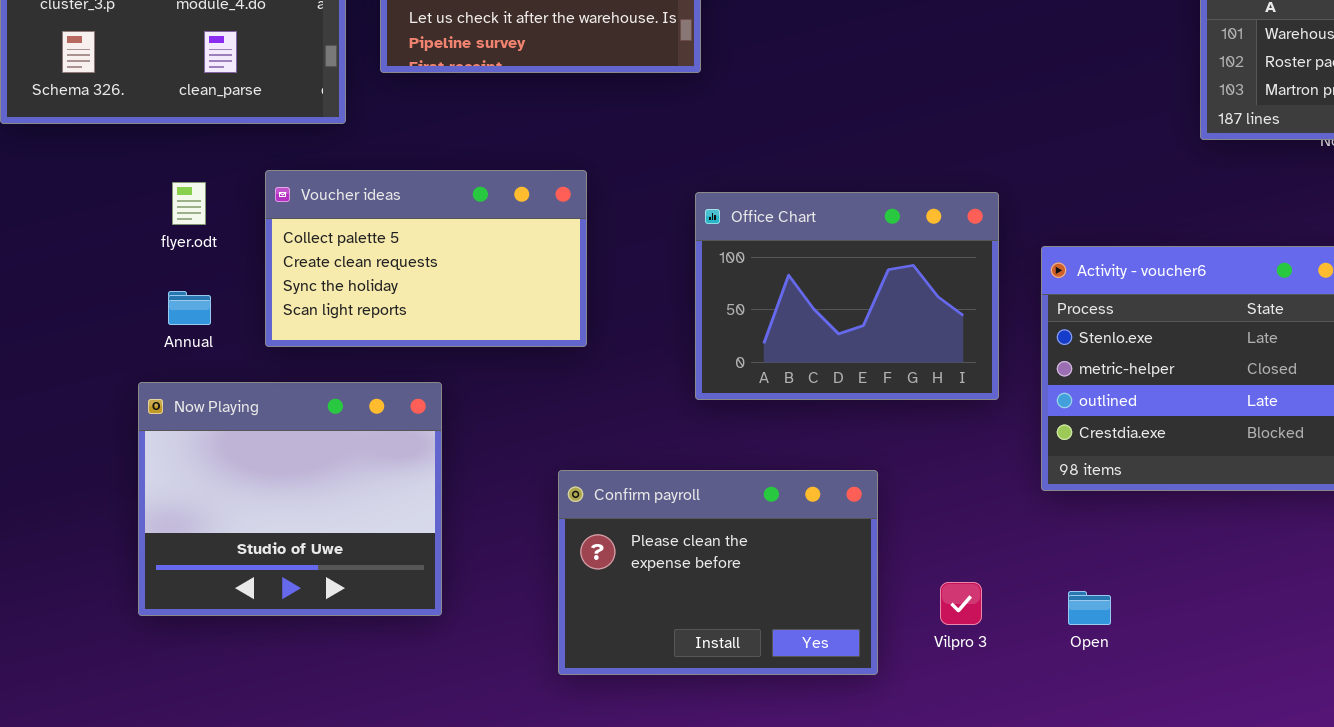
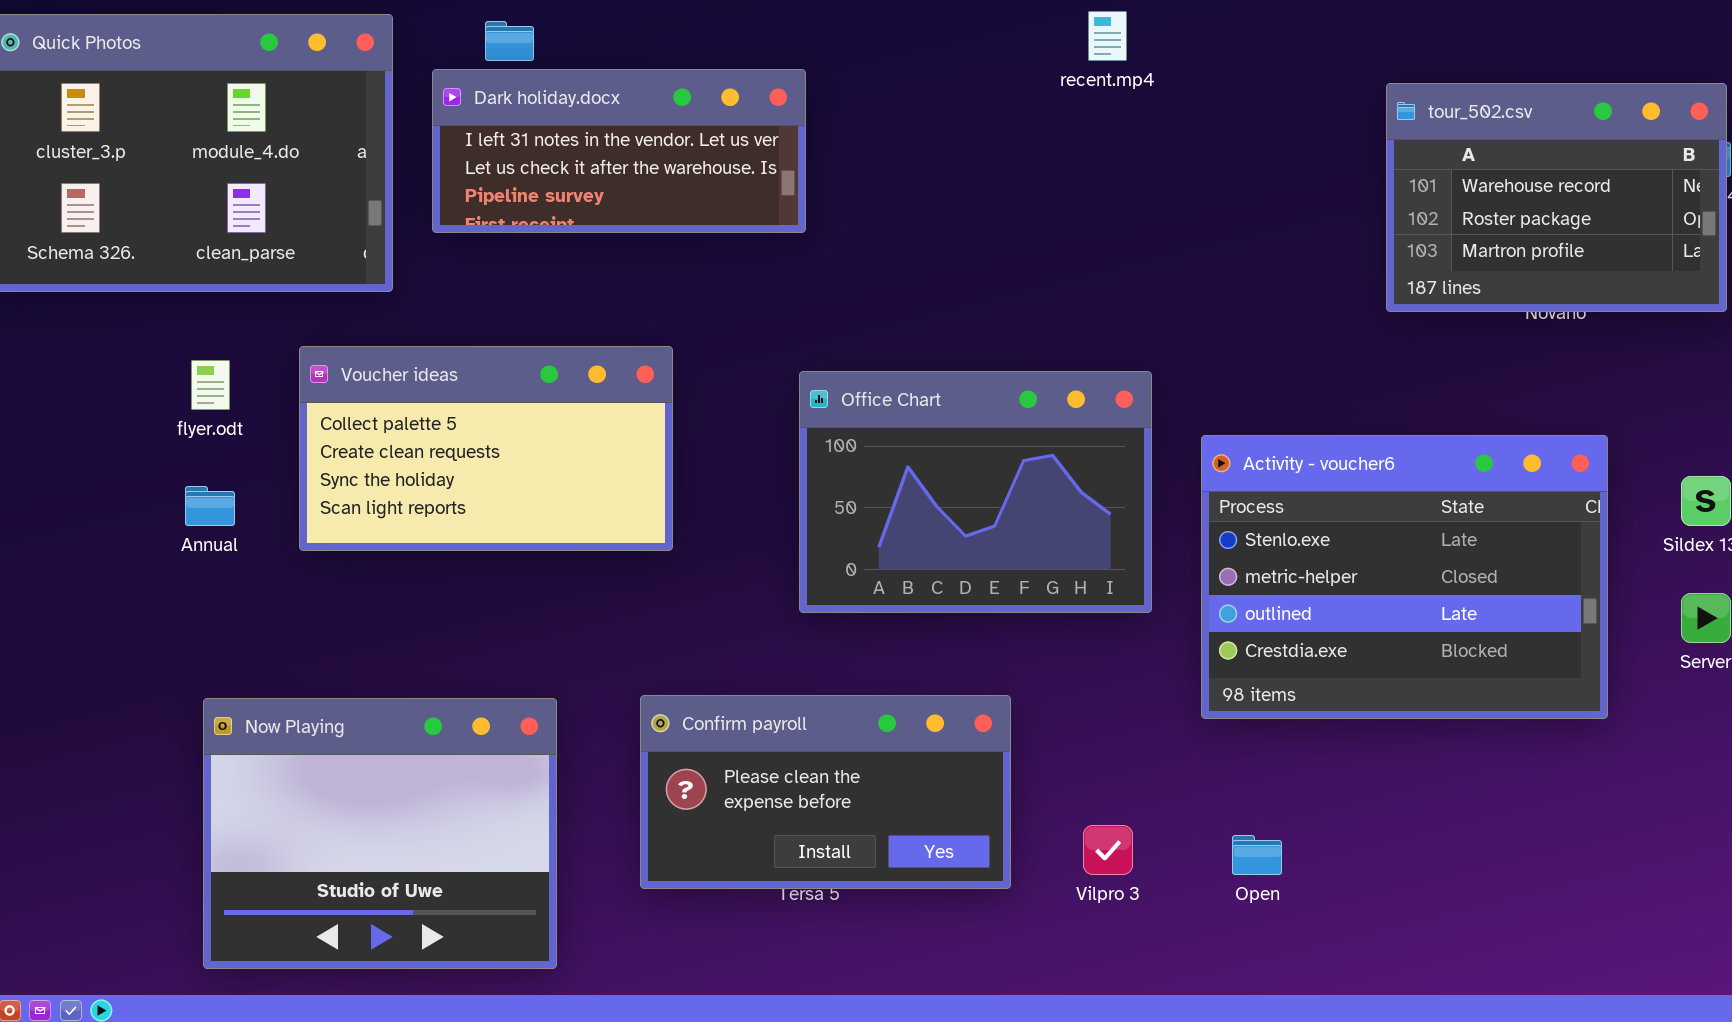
Now Playing: [138,382,442,616] -> [203,698,557,969], moved
Confirm payroll: [558,470,878,675] -> [640,695,1011,889], resized

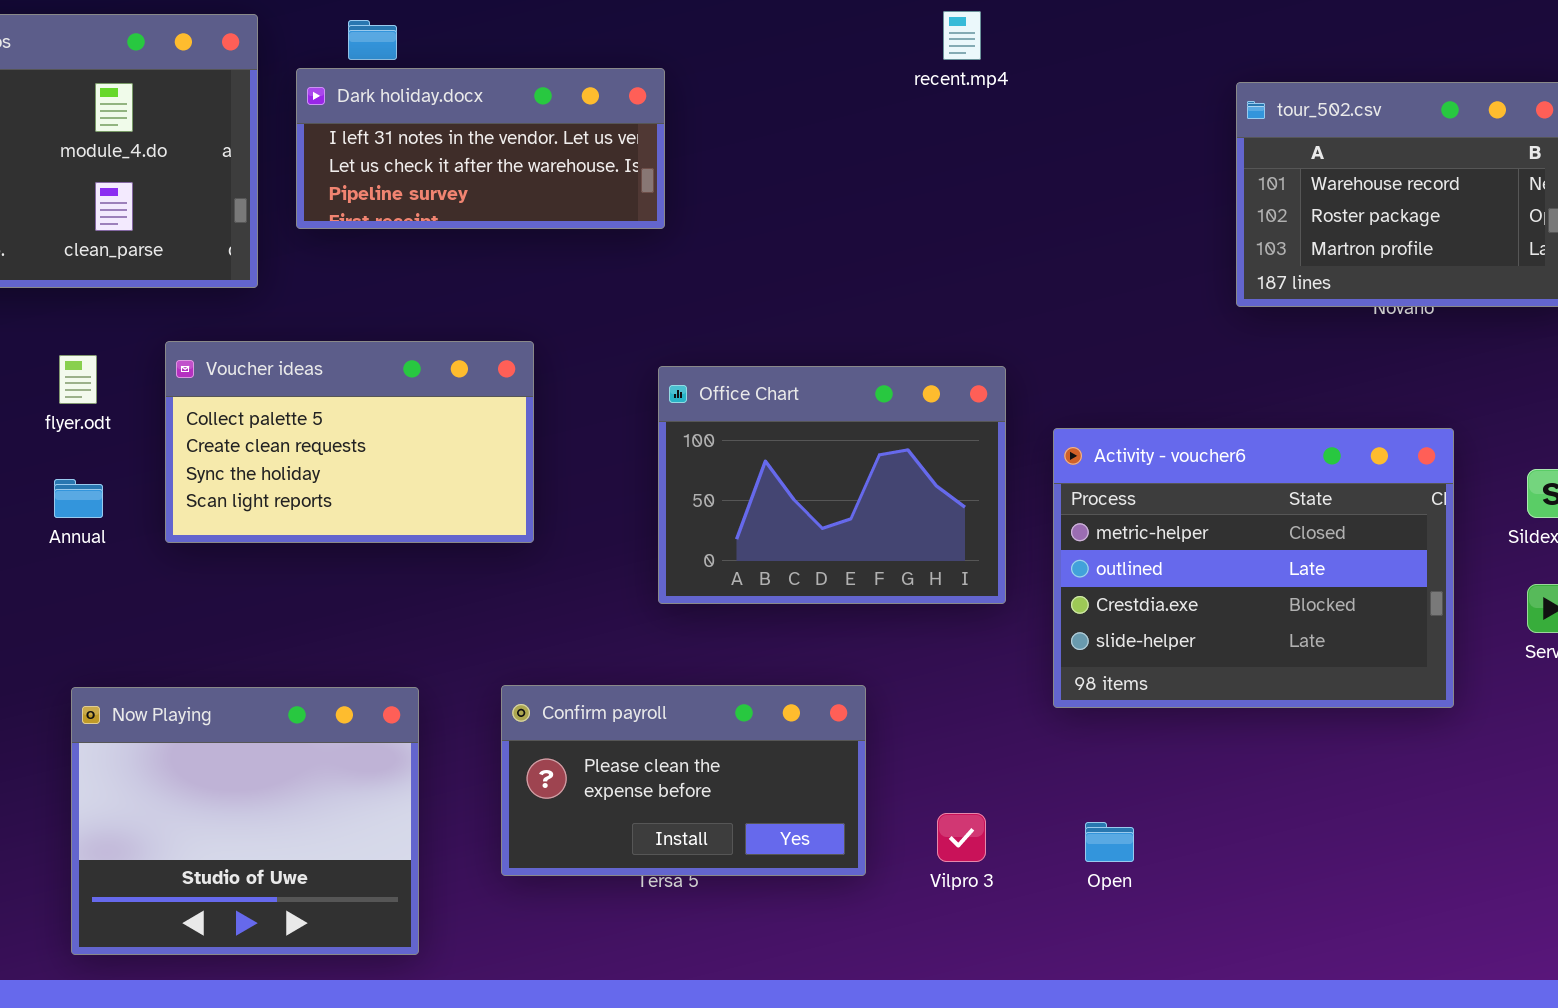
Activity - voucher6: [1201,435,1608,719] -> [1053,428,1454,708], scrolled down 1 row

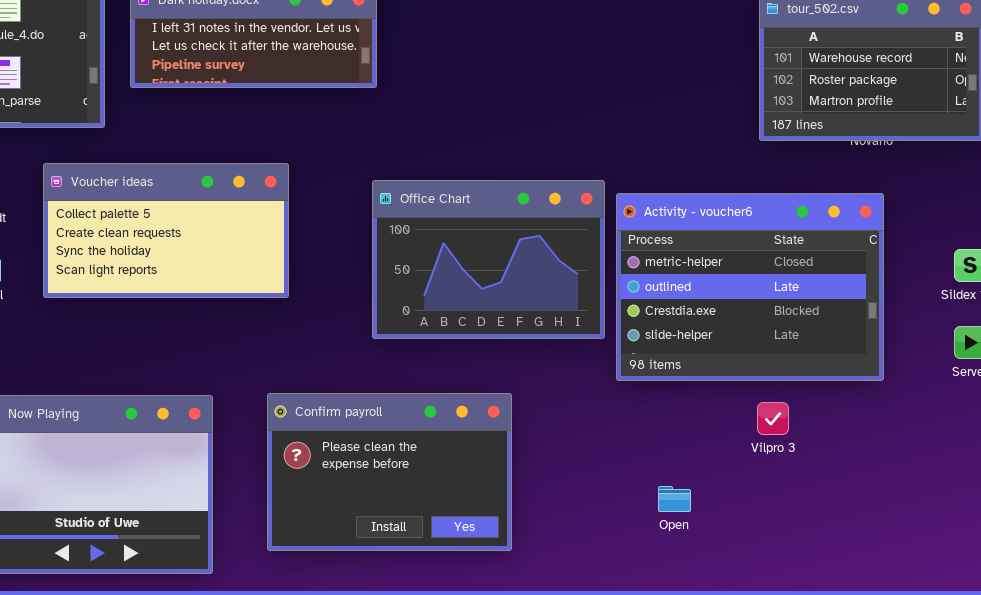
Activity - voucher6: [1053,428,1454,708] -> [616,193,884,381], moved
Confirm payroll: [501,685,866,876] -> [267,393,512,551], resized
Vilpro 3: [937,813,986,862] -> [757,402,789,435], moved

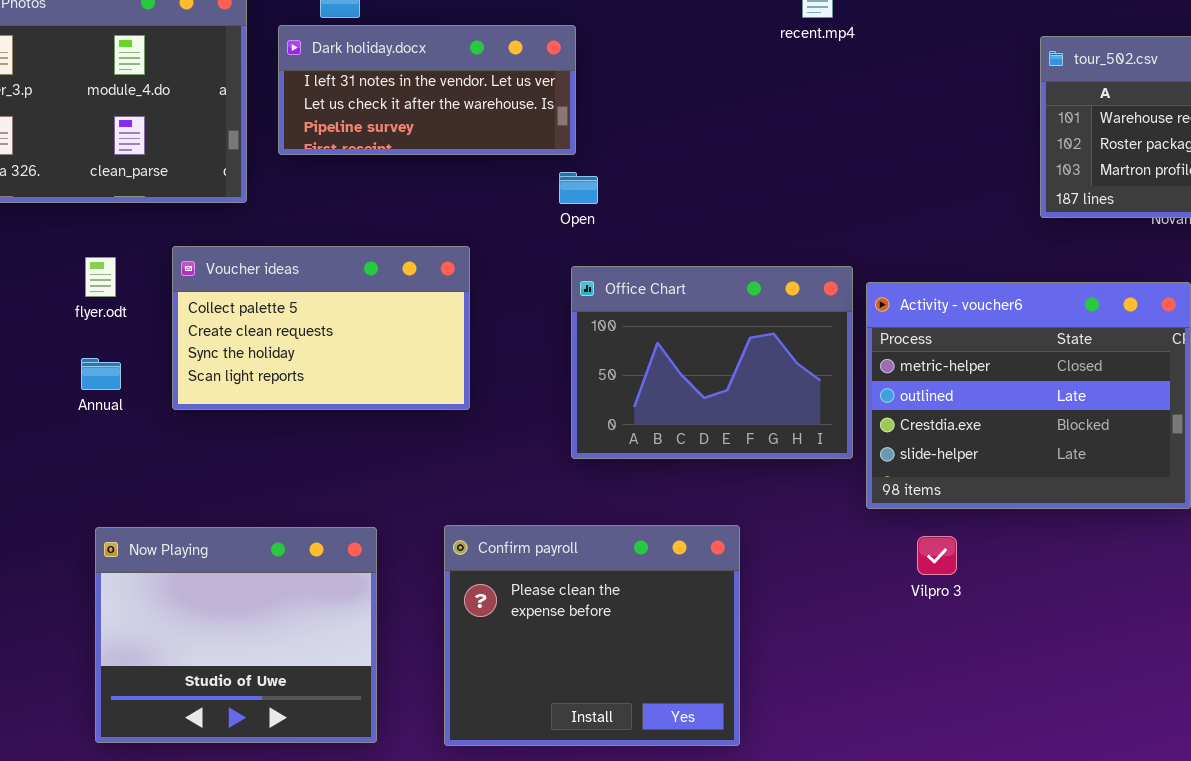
Confirm payroll: [267,393,512,551] -> [444,525,740,746], resized
Vilpro 3: [757,402,789,435] -> [917,536,957,575], moved
Open: [658,486,691,512] -> [559,172,598,204], moved

